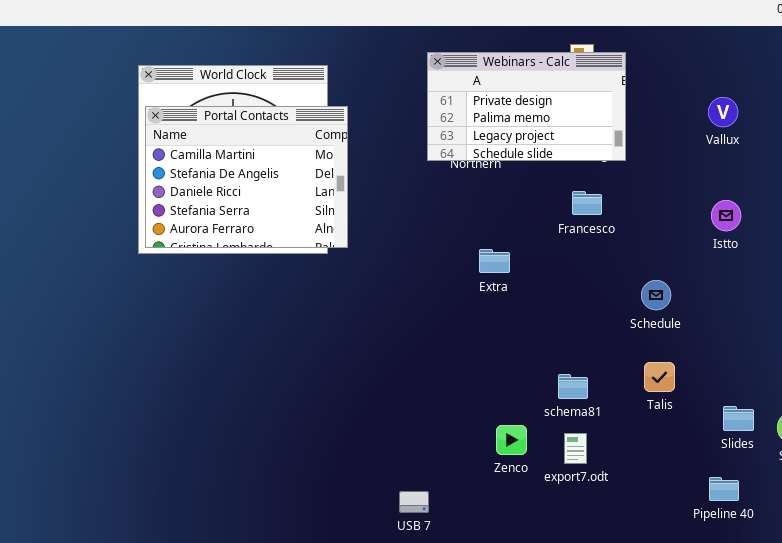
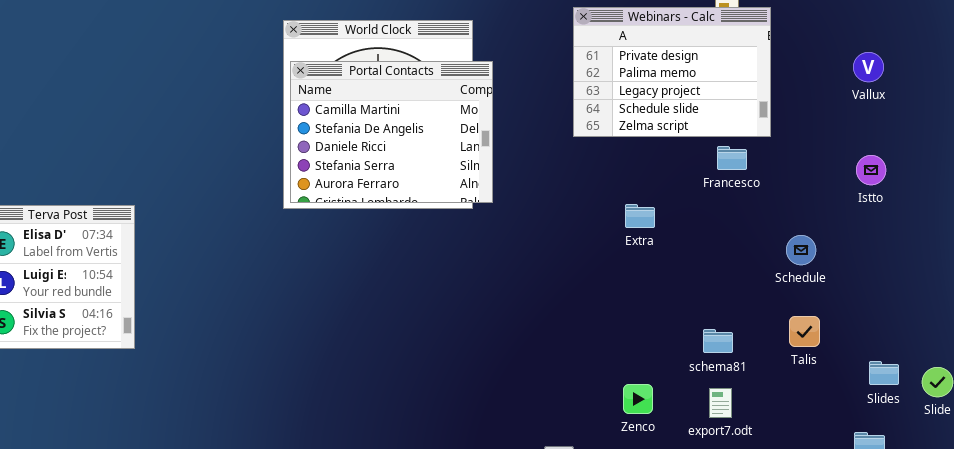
Webinars - Calc: [427,52,626,161] -> [573,7,771,137], resized
Zenco: [496,425,527,455] -> [623,384,653,414], moved

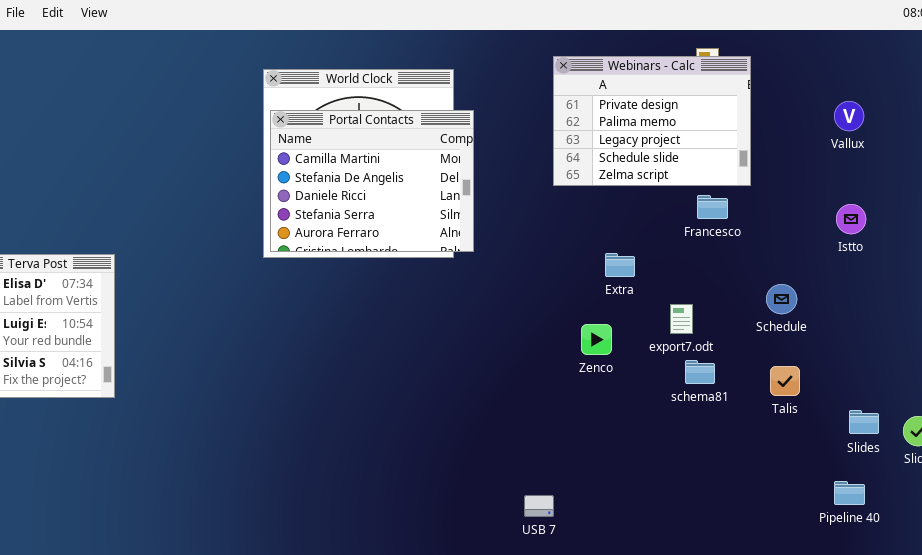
schema81: [703,329,733,353] -> [685,360,715,384], moved
Zenco: [623,384,653,414] -> [581,324,612,355], moved
export7.odt: [709,388,732,418] -> [670,304,693,334], moved

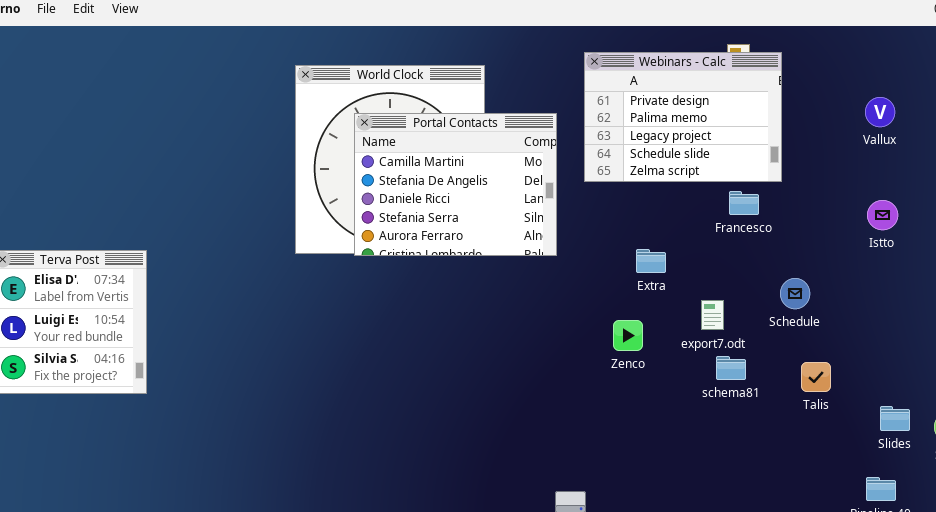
Portal Contacts: [270,110,474,252] -> [354,113,557,256], moved
Schedule: [766,284,797,314] -> [780,278,810,309], moved

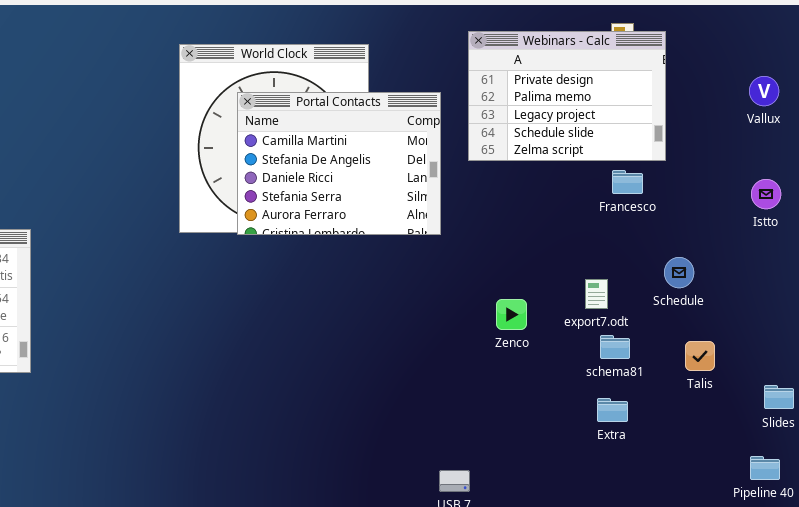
Extra: [636,249,666,273] -> [597,398,628,422], moved

